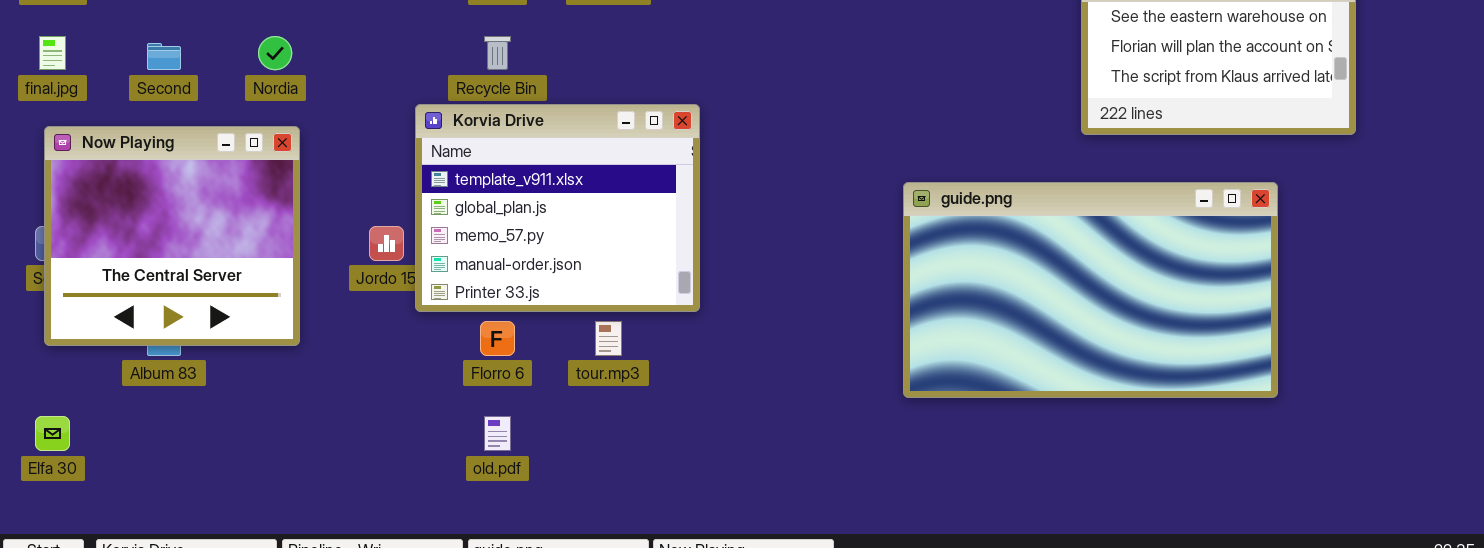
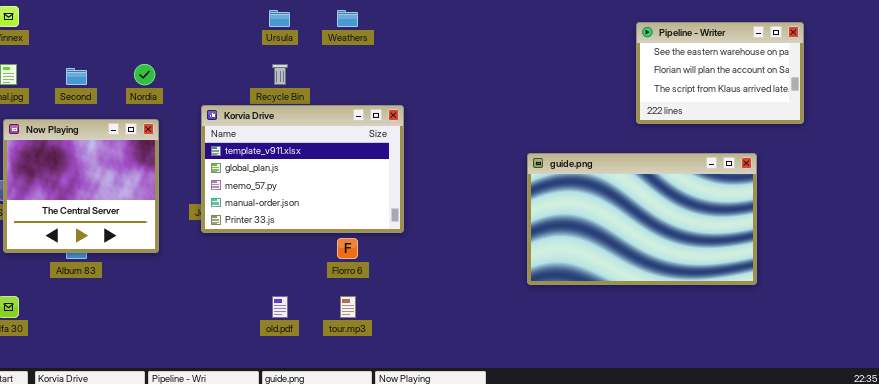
Korvia Drive: [415,104,700,312] -> [201,105,404,233], resized
Florro 6: [480,321,515,356] -> [337,238,358,259], moved
tour.mp3: [595,321,622,356] -> [340,296,356,318], moved

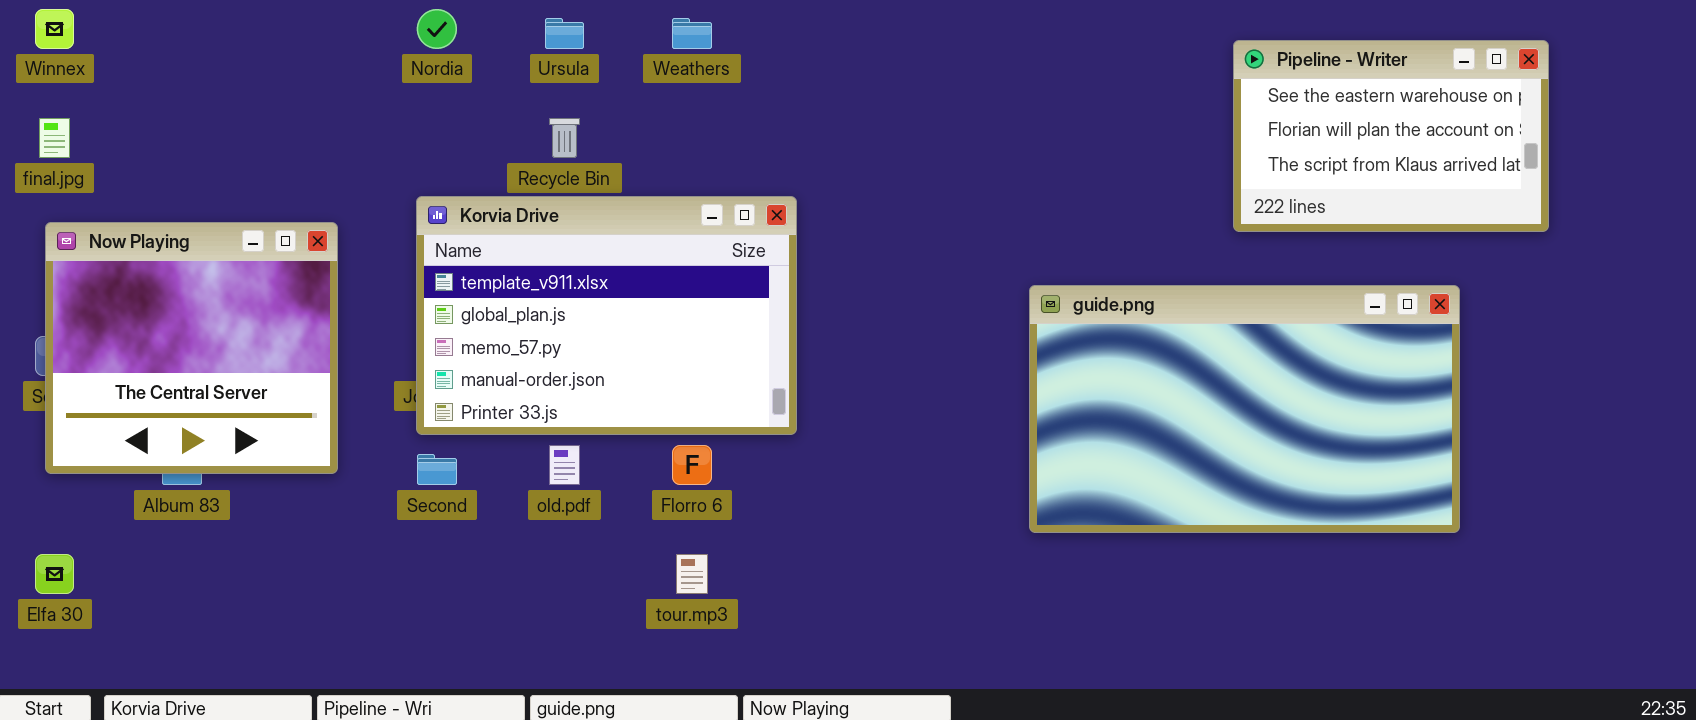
Nordia: [134,64,155,85] -> [417,9,457,49], moved
Second: [66,68,87,85] -> [417,454,457,485], moved
old.pdf: [272,296,288,318] -> [549,445,580,485], moved

